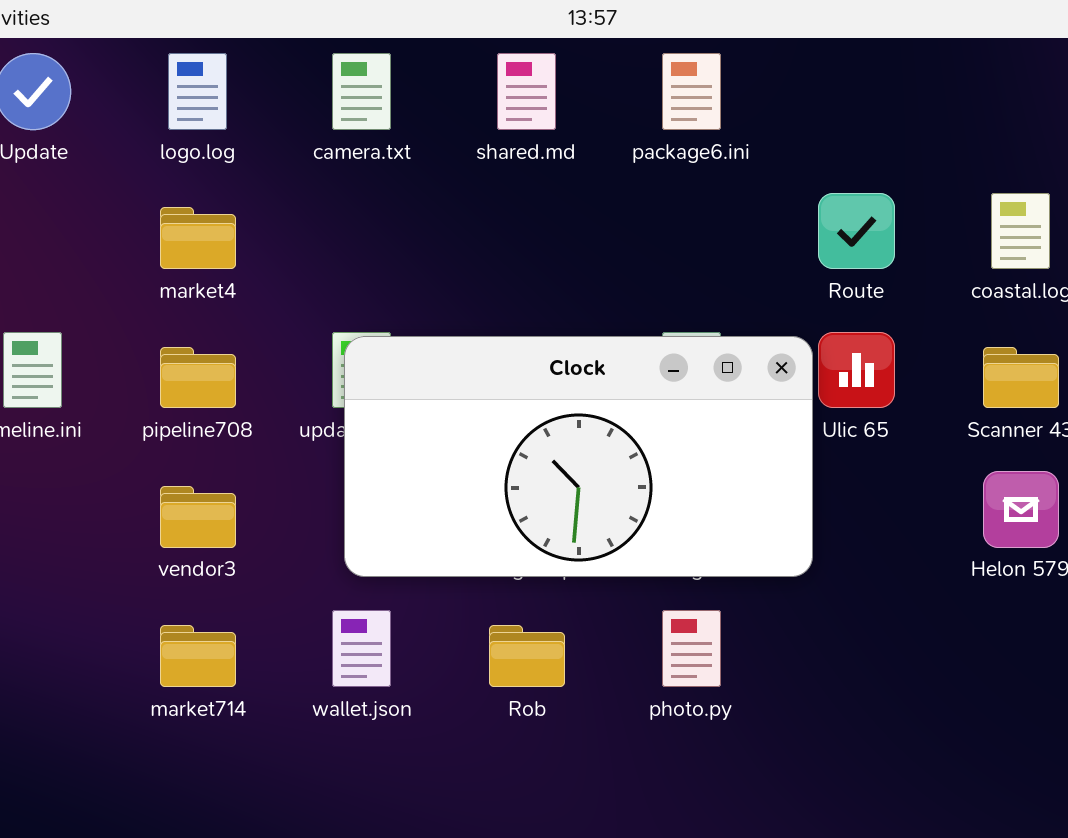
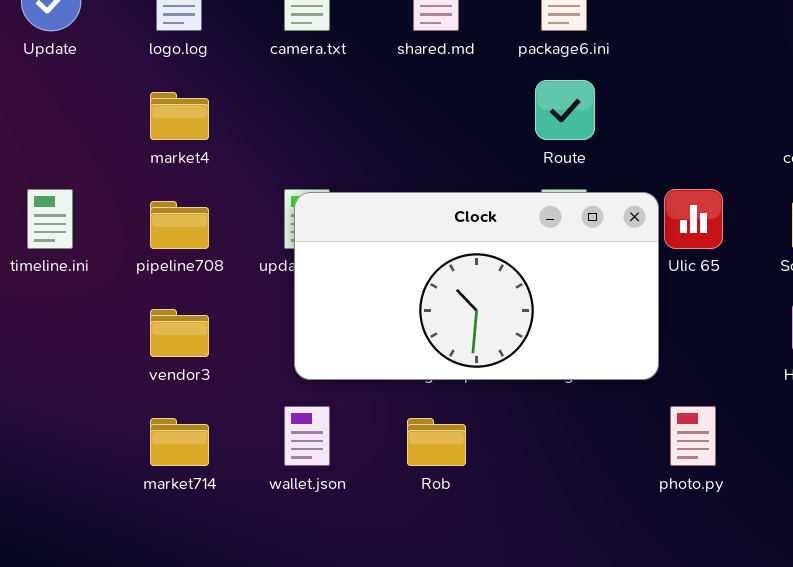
Route: [818,193,895,269] -> [535,80,595,140], moved
photo.py: [662,610,721,687] -> [670,406,716,466], moved

